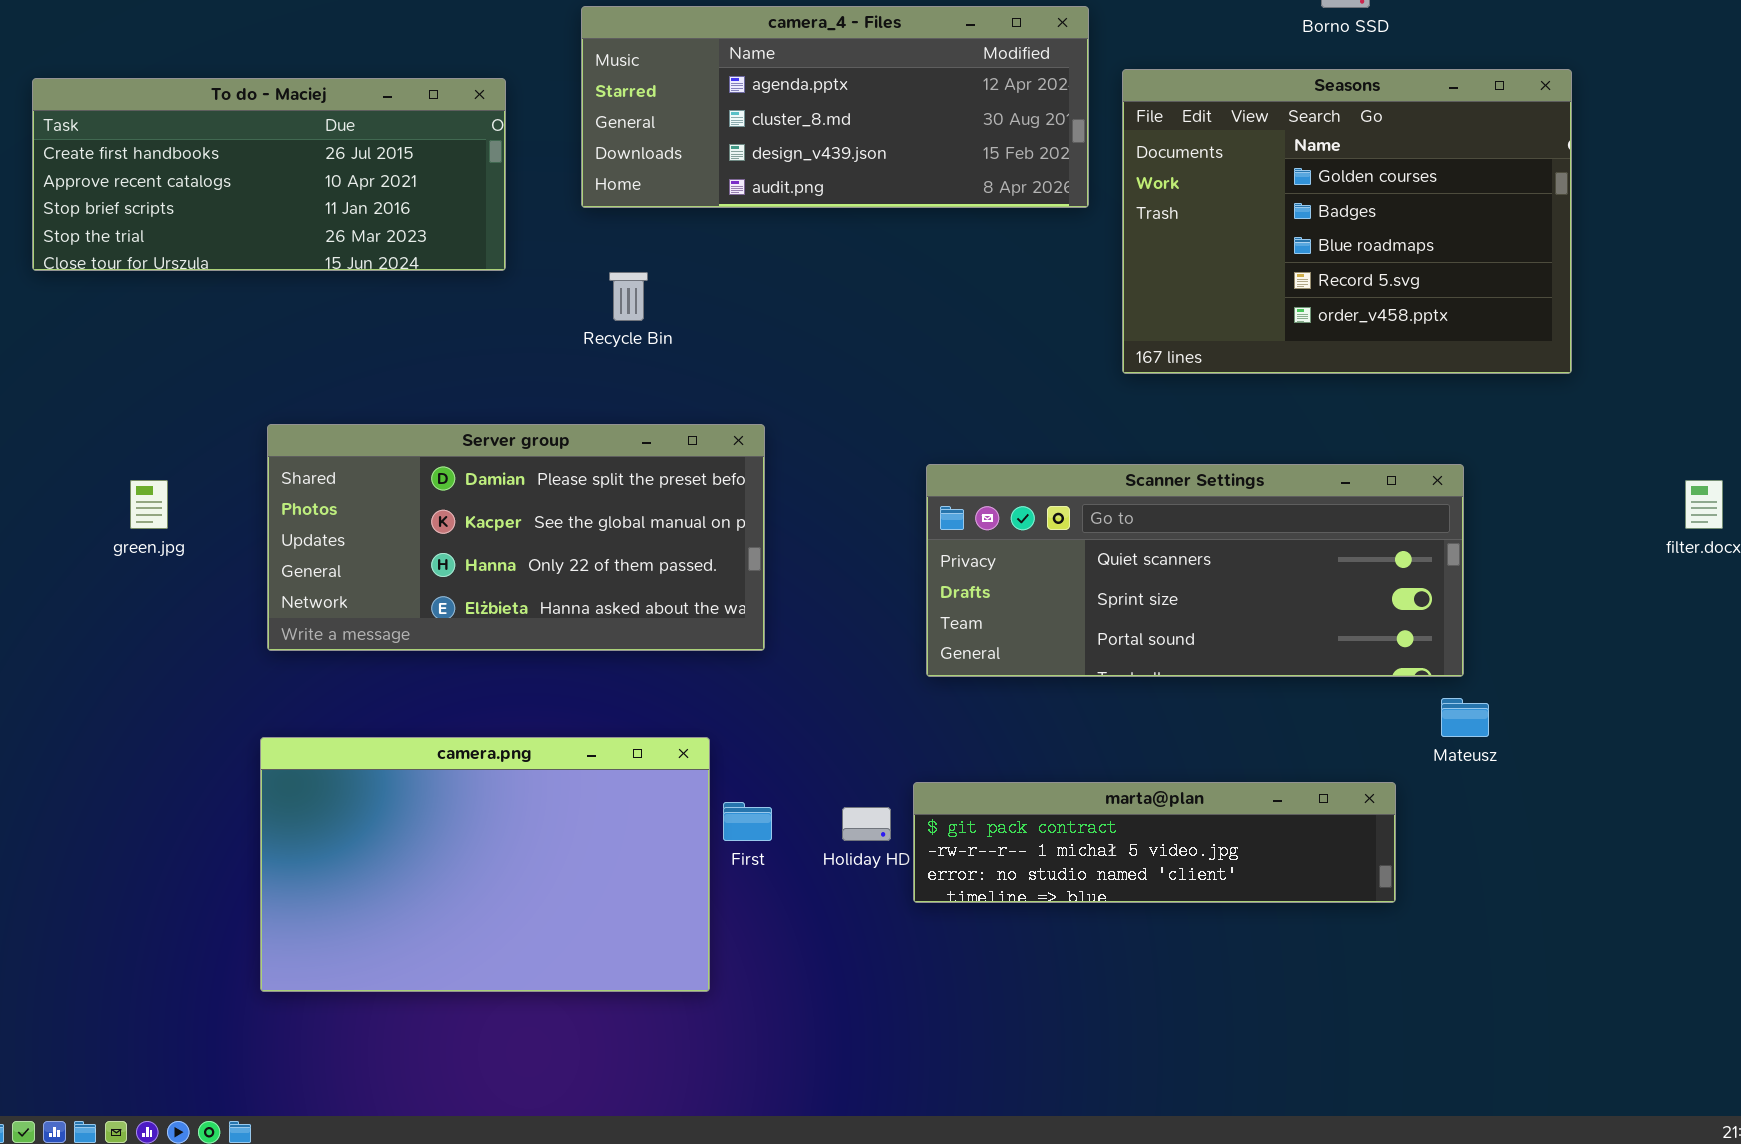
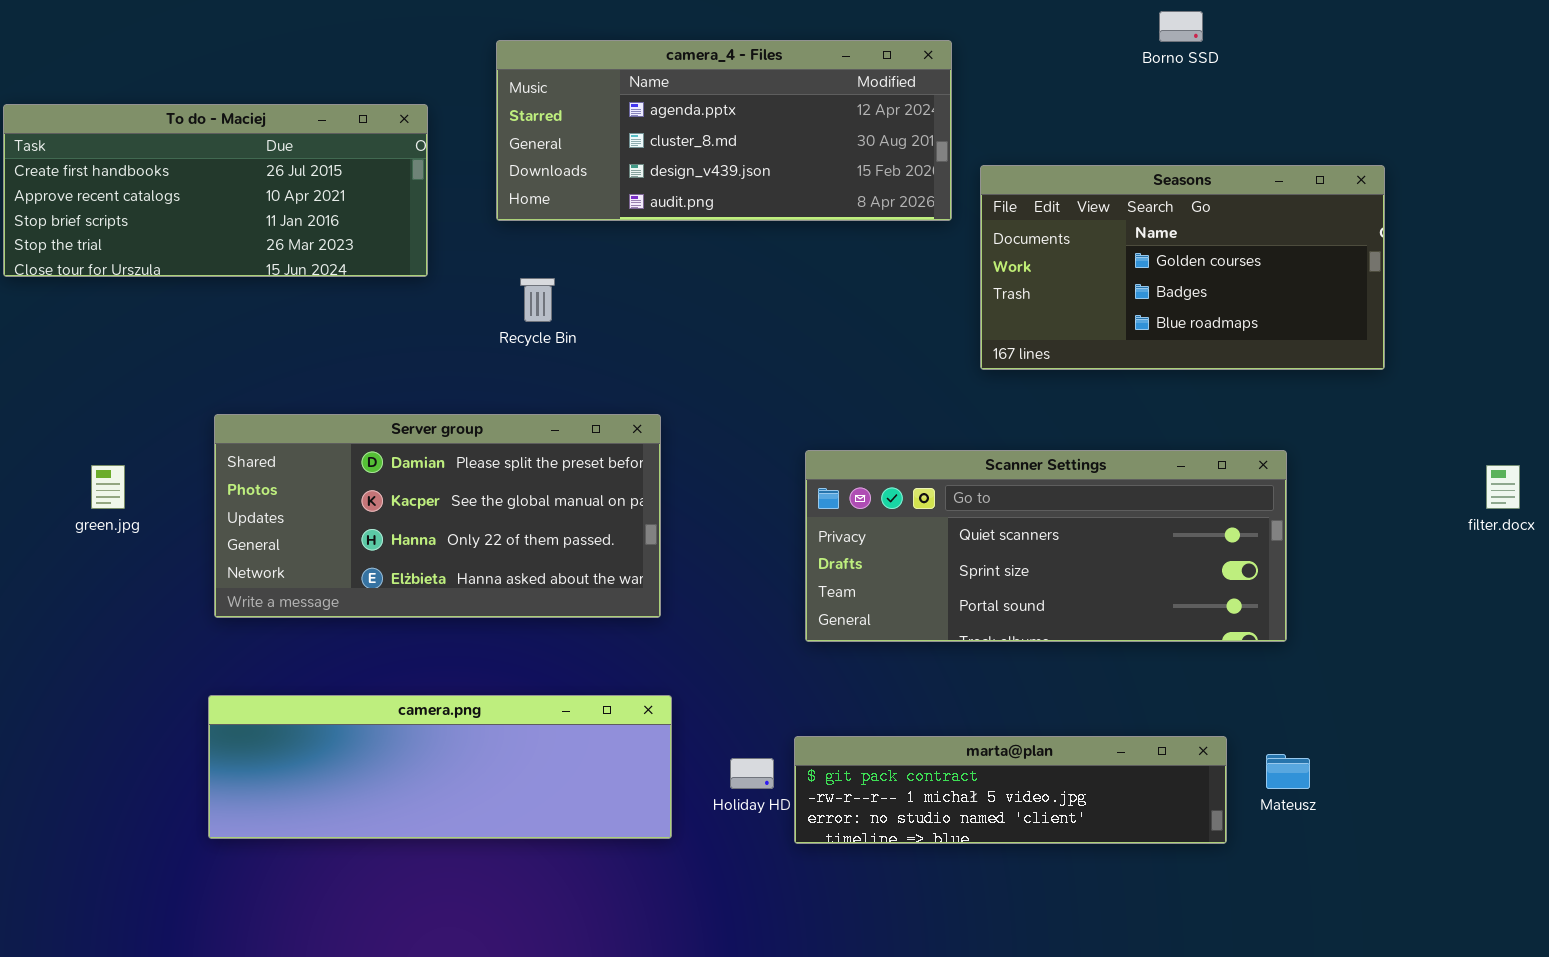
Seasons: [1122,69,1572,374] -> [980,165,1385,370], resized
Mateusz: [1441,698,1489,737] -> [1266,754,1310,789], moved
camera.png: [260,737,710,992] -> [208,695,672,839], resized

